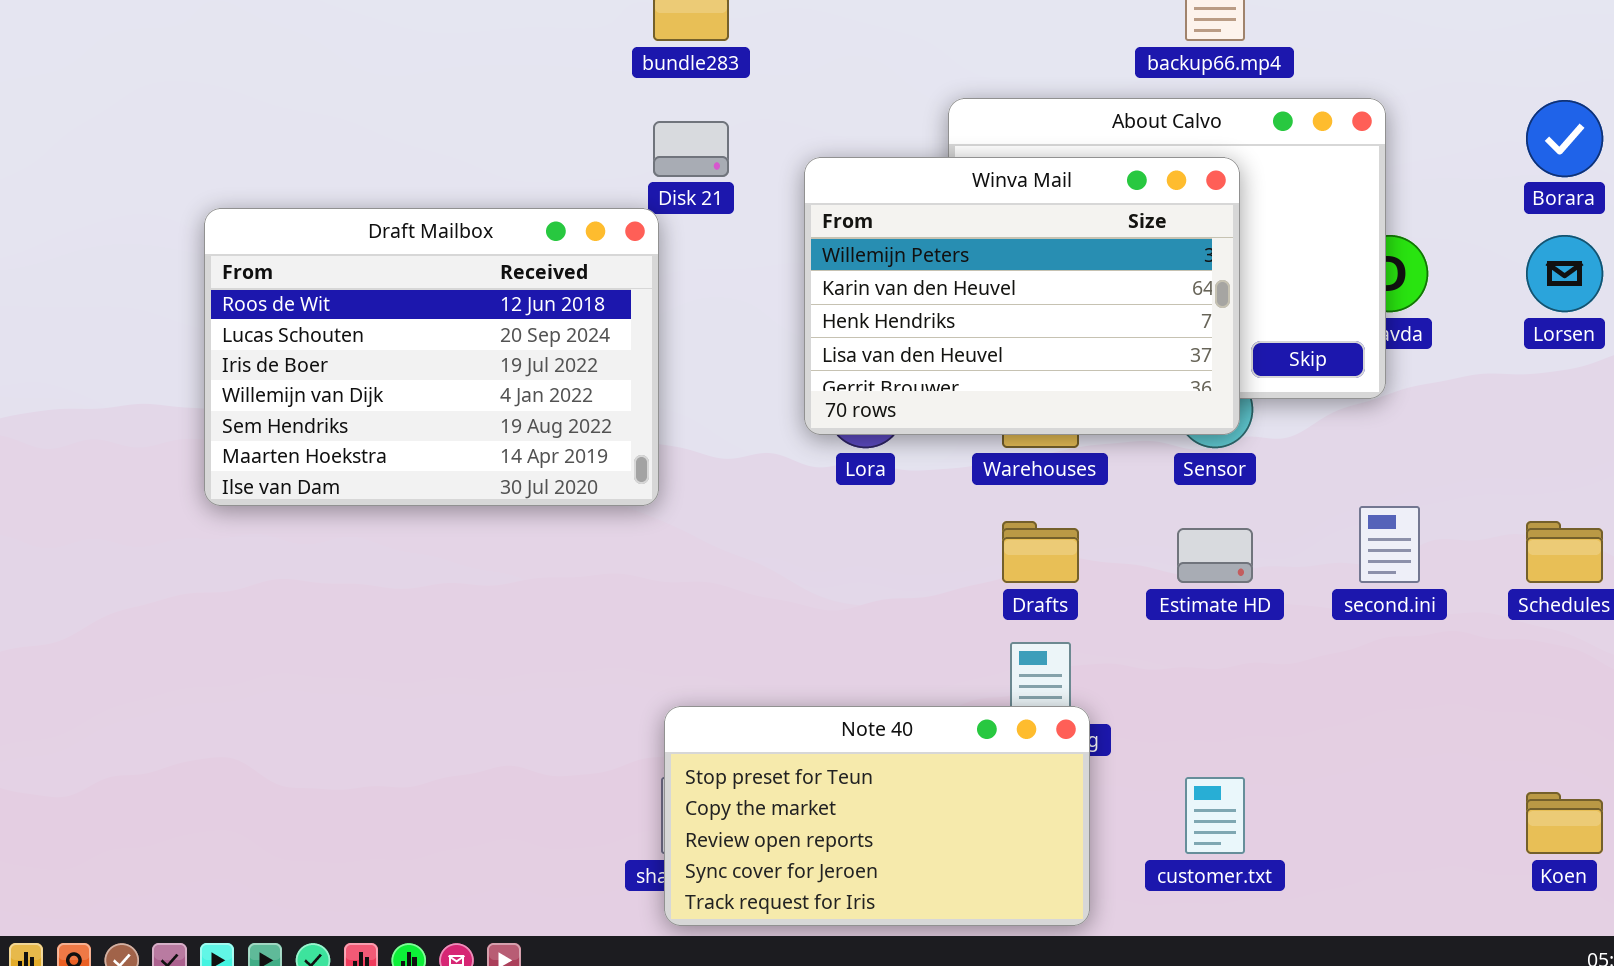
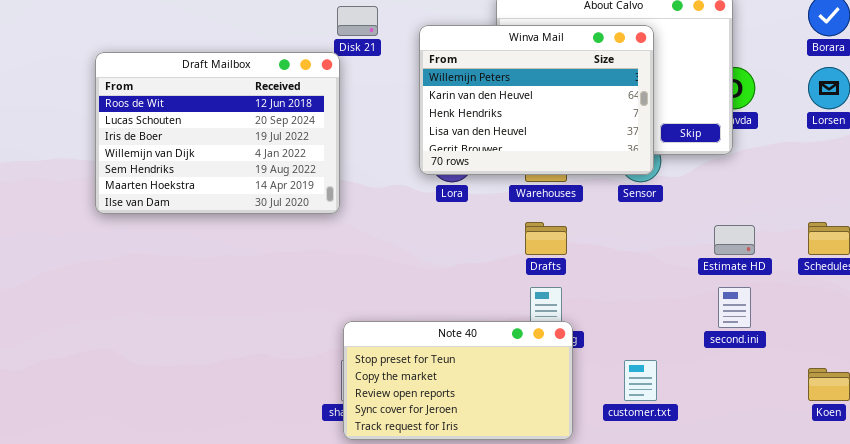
second.ini: [1359,506,1420,583] -> [718,287,751,328], moved
Estimate HD: [1177,528,1253,583] -> [714,225,755,255], moved

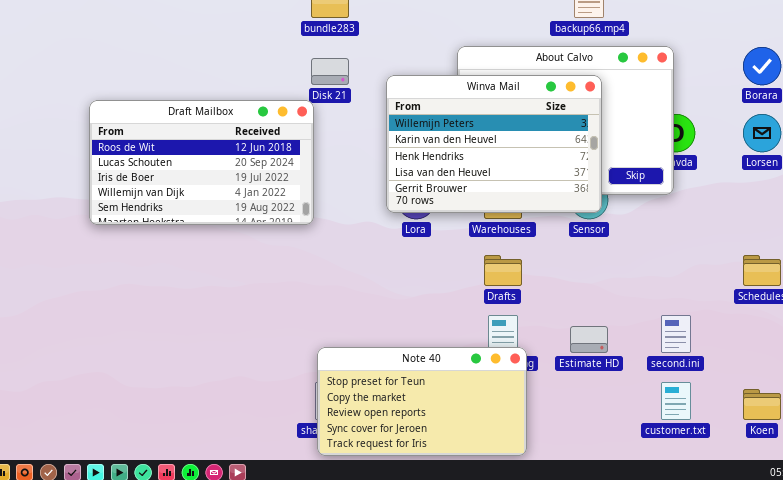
Draft Mailbox: [95,52,340,214] -> [89,100,314,225], resized
Estimate HD: [714,225,755,255] -> [570,326,608,353], moved
customer.txt: [624,360,657,401] -> [661,382,691,420], moved

